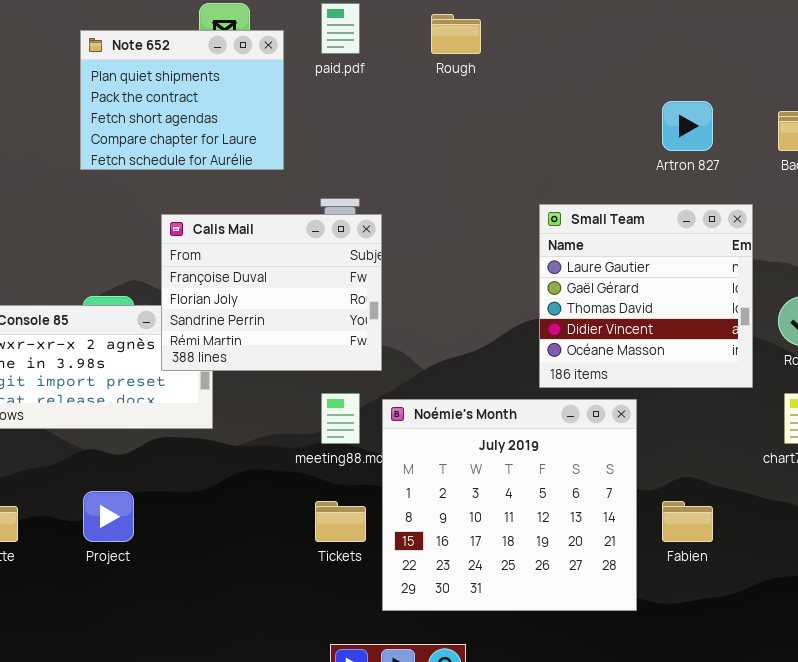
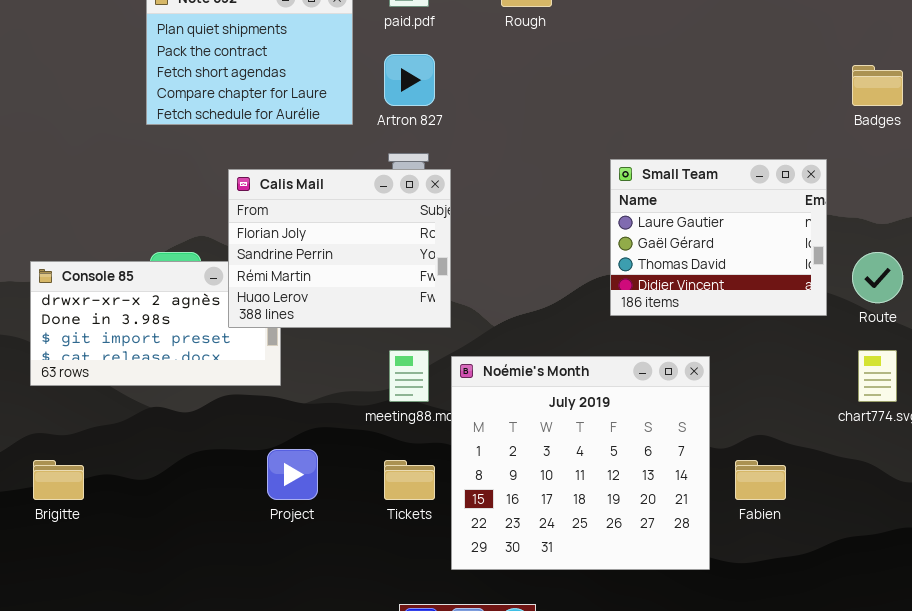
Artron 827: [662,101,713,151] -> [384,54,435,106], moved
Small Team: [539,204,753,388] -> [610,159,827,316], resized
Calis Mail: [161,214,382,371] -> [228,169,451,328], scrolled down 1 row
Project: [83,491,134,542] -> [267,449,318,500], moved

